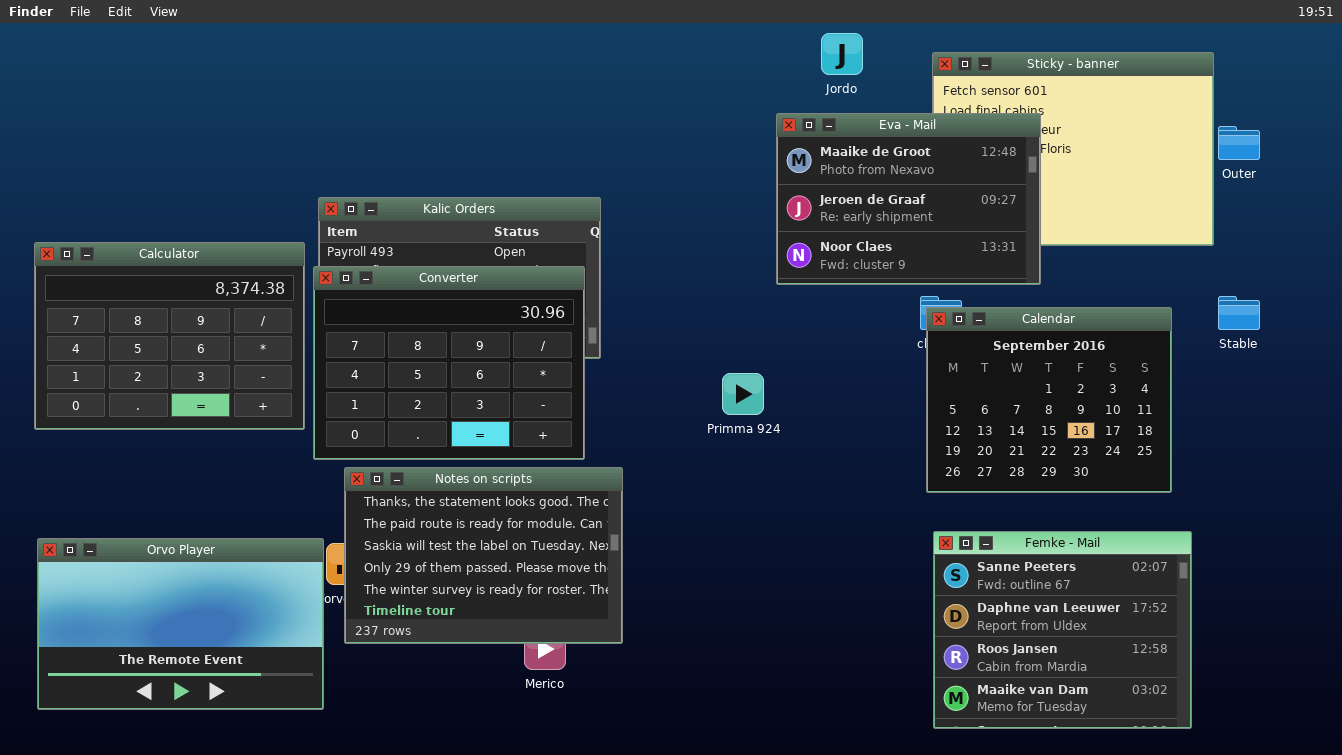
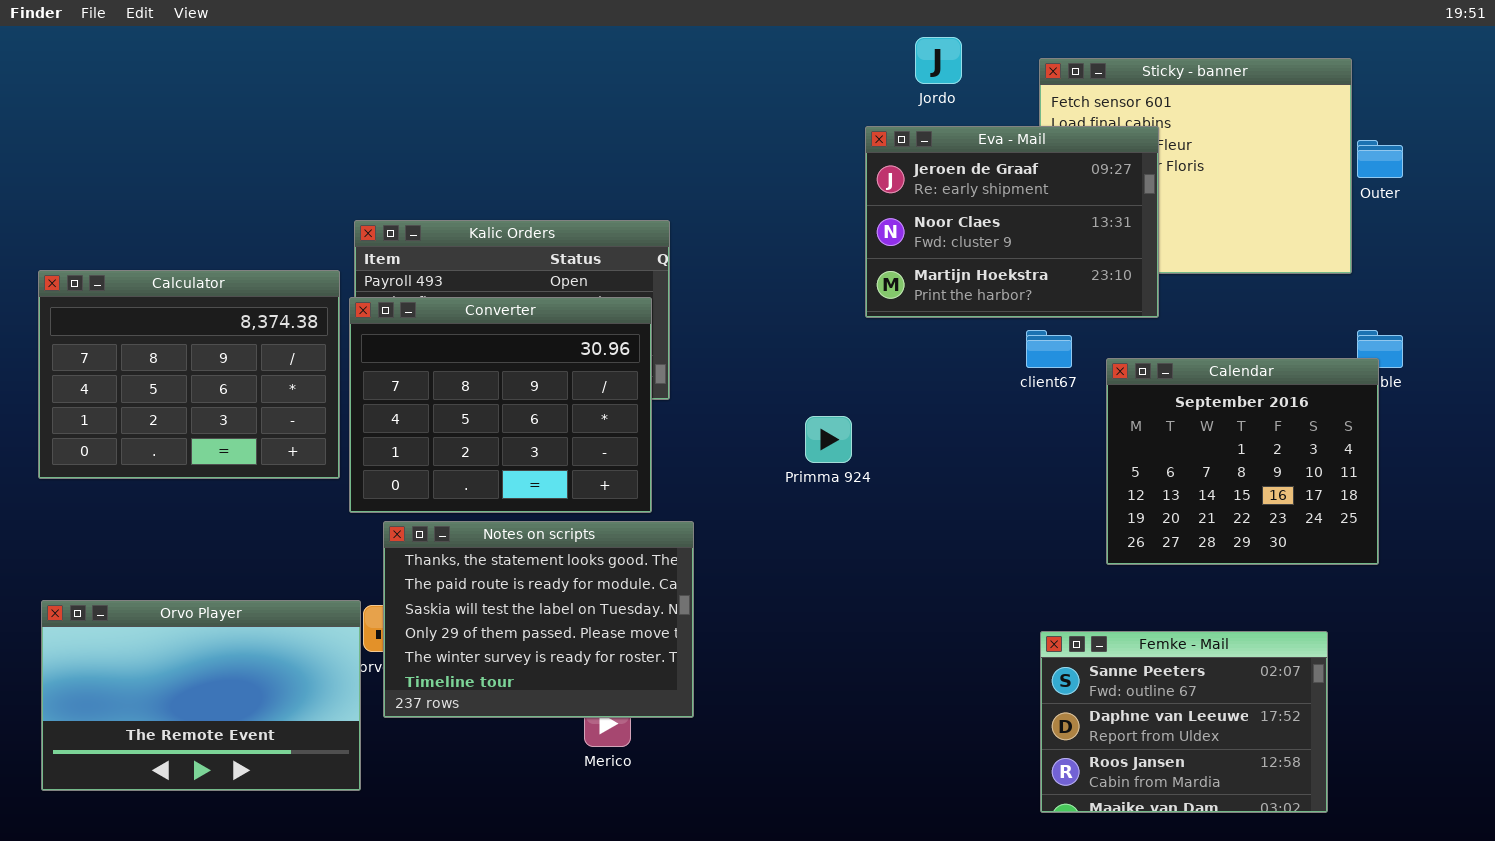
Eva - Mail: [776,113,1041,285] -> [865,126,1159,318], scrolled down 1 row
Calendar: [926,307,1172,493] -> [1106,358,1379,565], moved
Femke - Mail: [933,531,1192,729] -> [1040,631,1328,813], resized

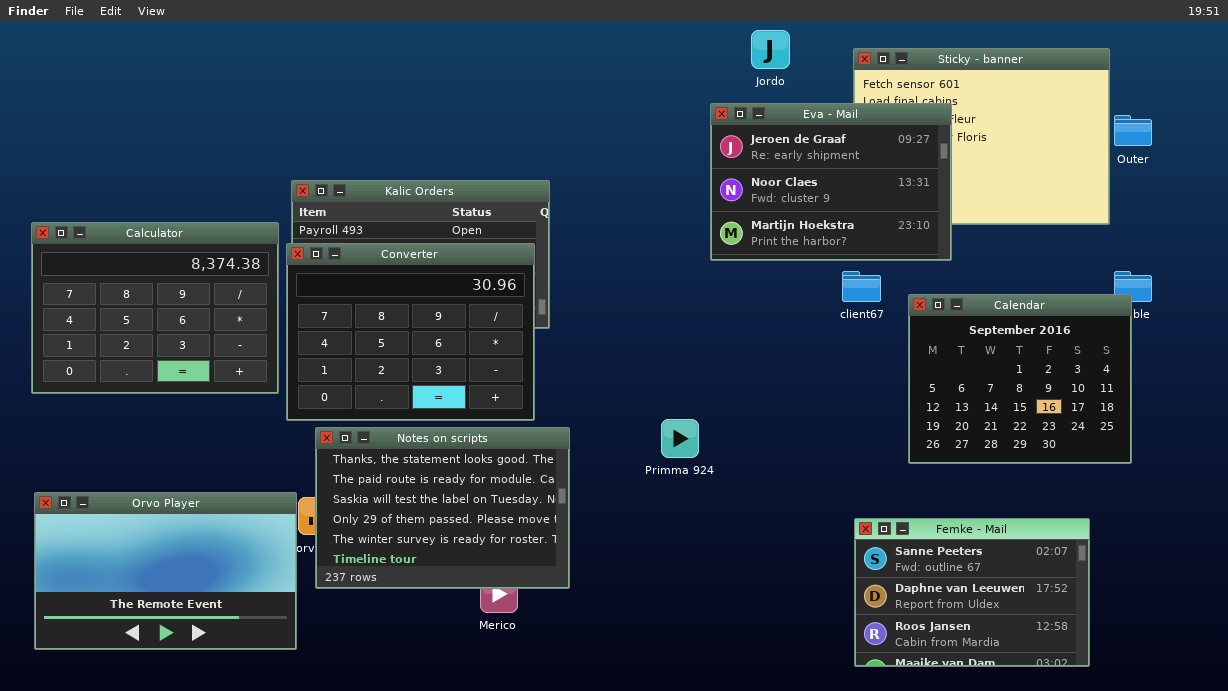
Primma 924: [805,416,852,463] -> [661,419,699,458], moved

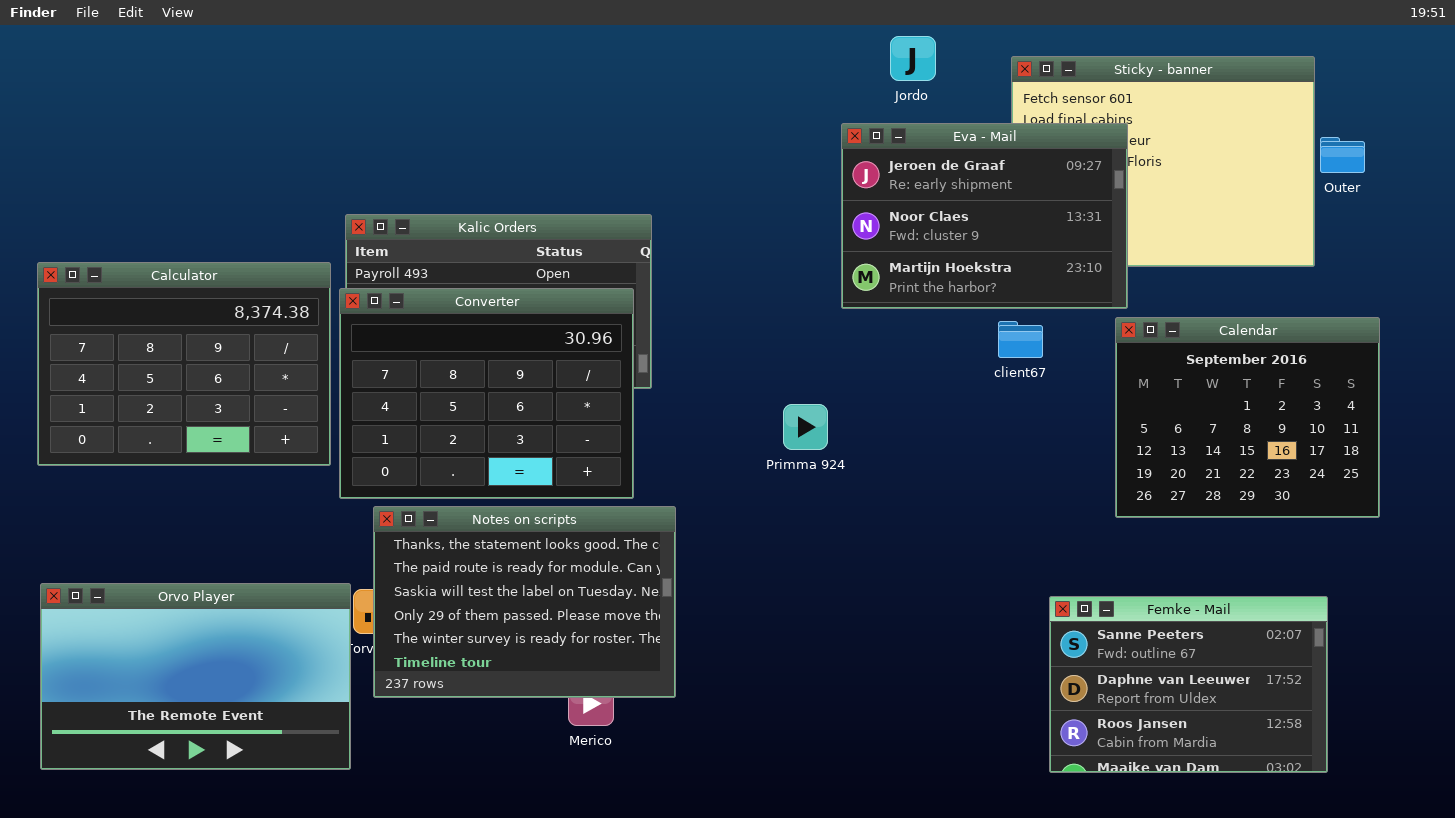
Calendar: [908,294,1132,464] -> [1115,317,1380,518], moved
Primma 924: [661,419,699,458] -> [783,404,828,450], moved
Femke - Mail: [854,518,1090,667] -> [1049,596,1328,773], moved

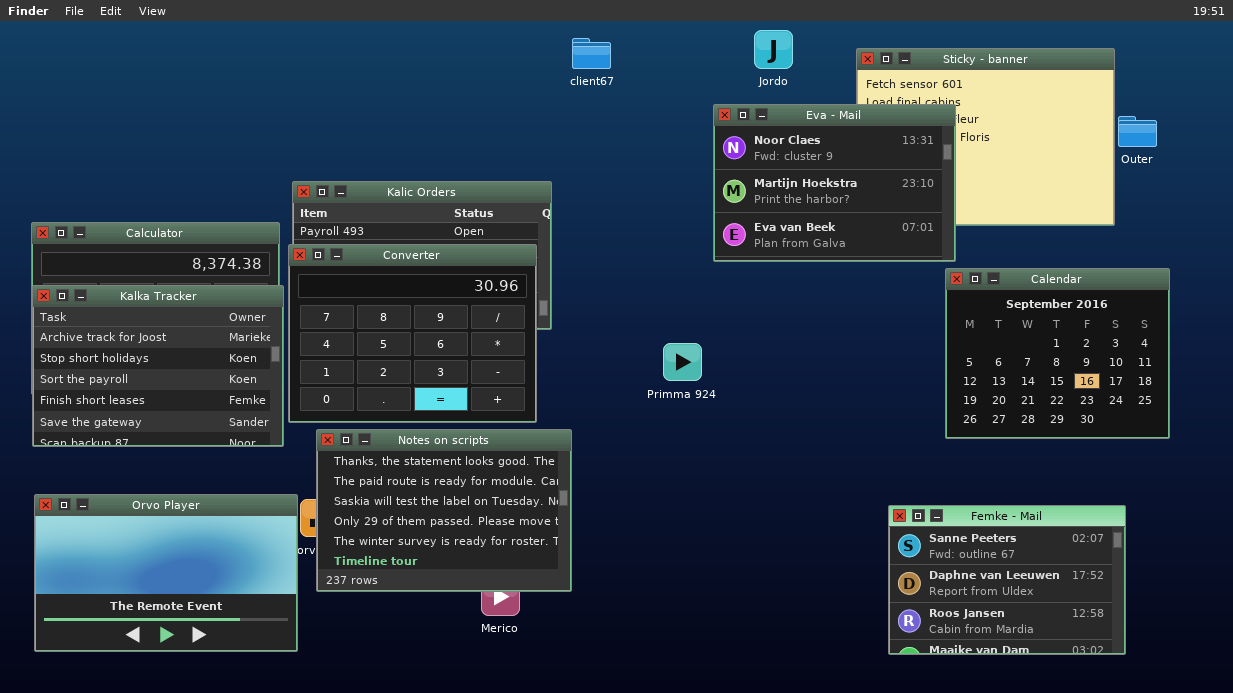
Eva - Mail: [841,123,1128,309] -> [713,104,956,262], scrolled down 1 row
client67: [998,321,1043,358] -> [572,38,611,69], moved
Kalka Tracker: none -> [32,285,284,447], opened

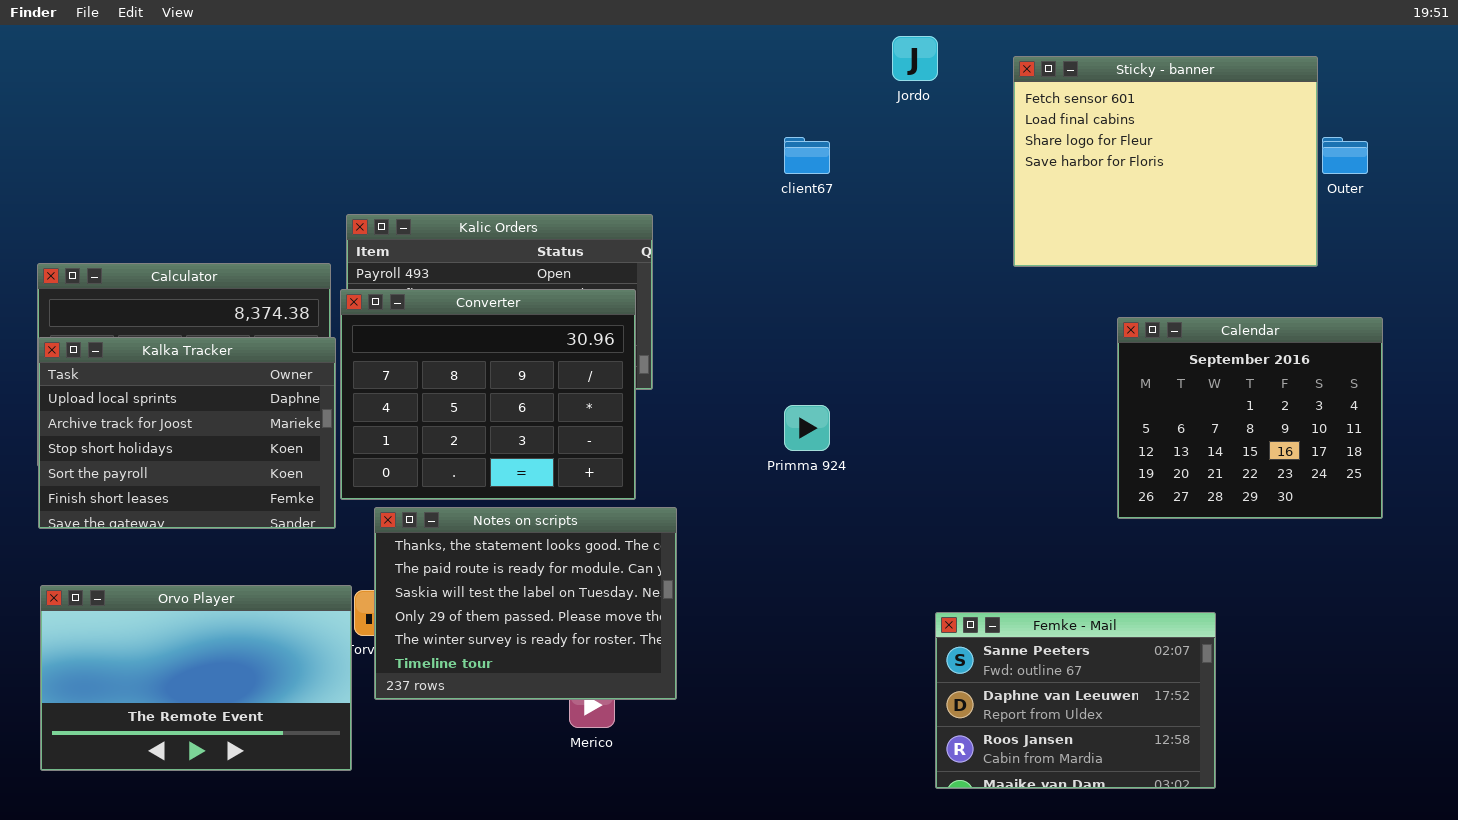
client67: [572,38,611,69] -> [784,137,830,174], moved
Eva - Mail: [713,104,956,262] -> none, closed
Kalka Tracker: [32,285,284,447] -> [38,337,336,529], scrolled up 1 row
Femke - Mail: [888,505,1126,655] -> [935,612,1216,789], moved

